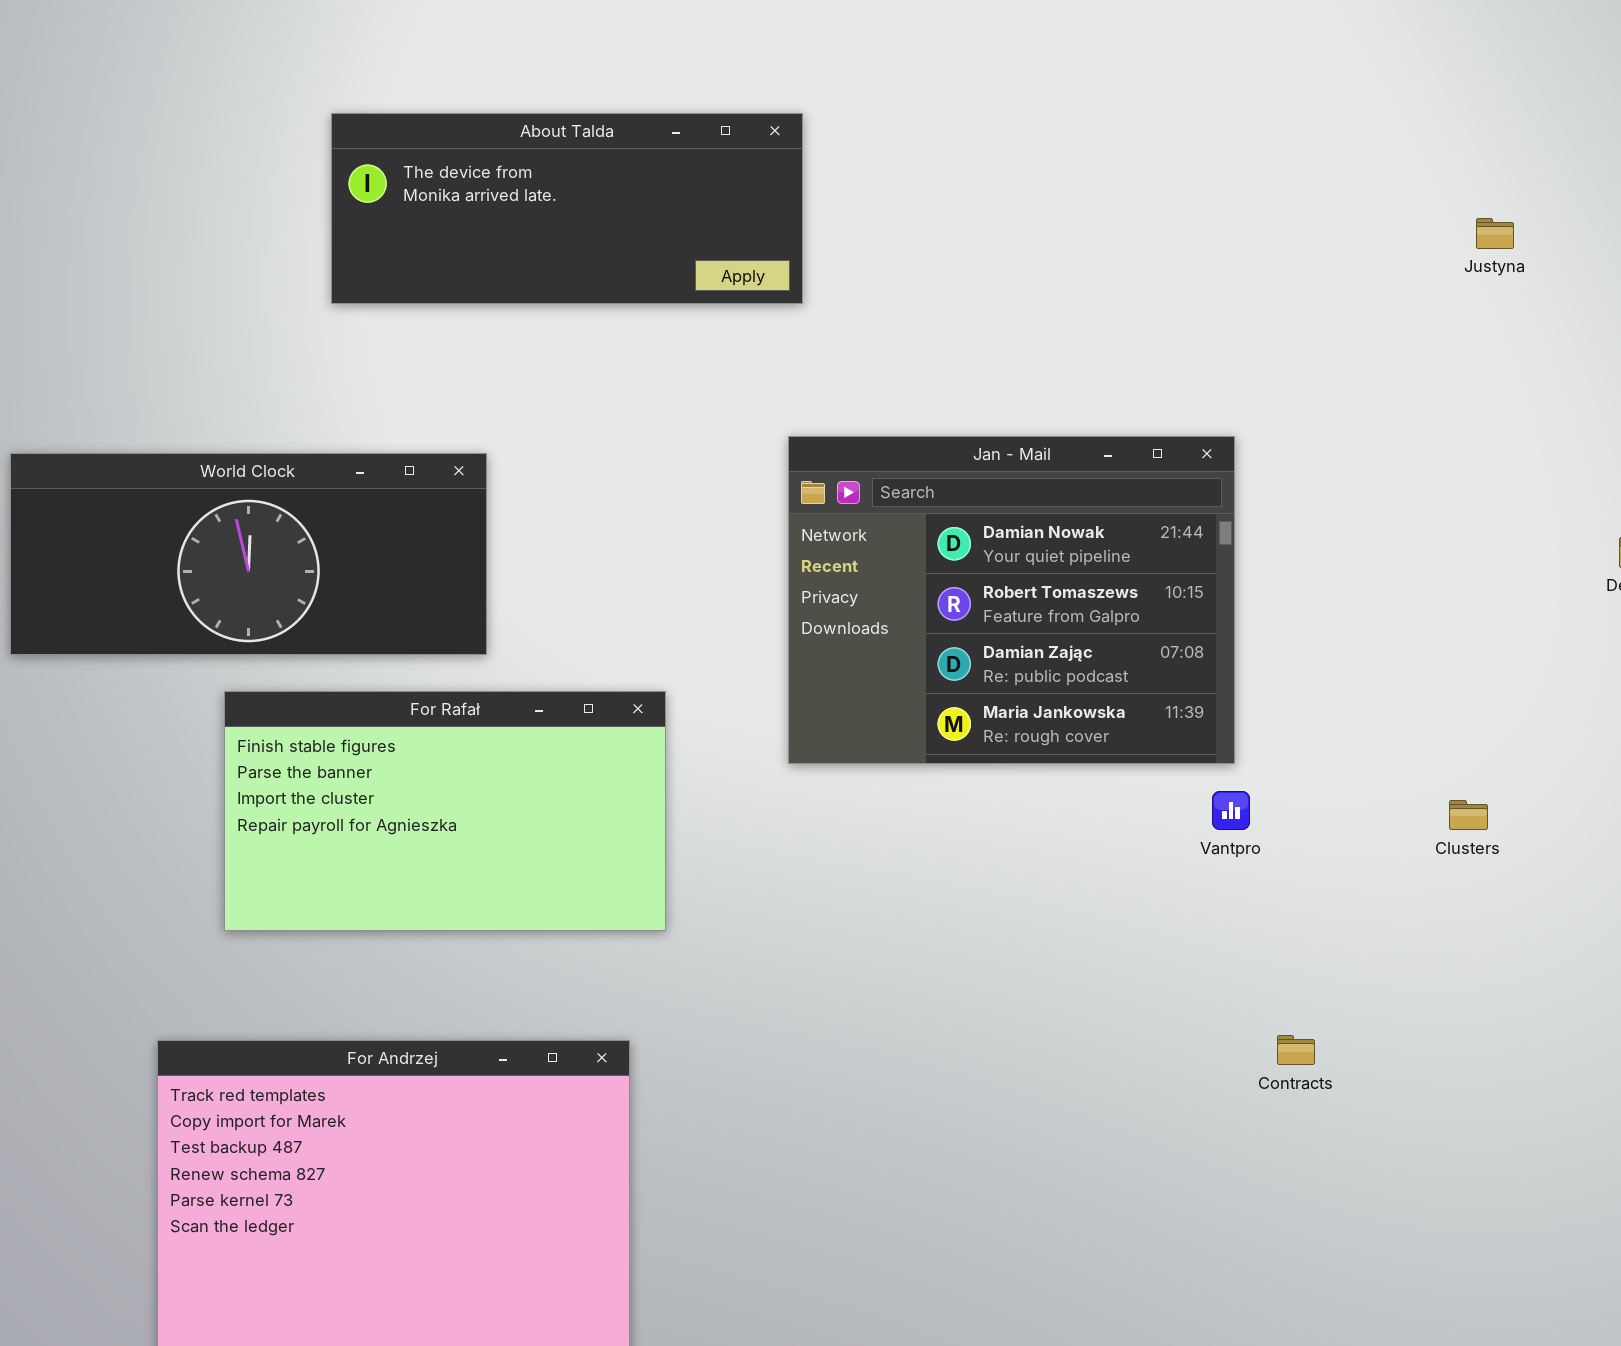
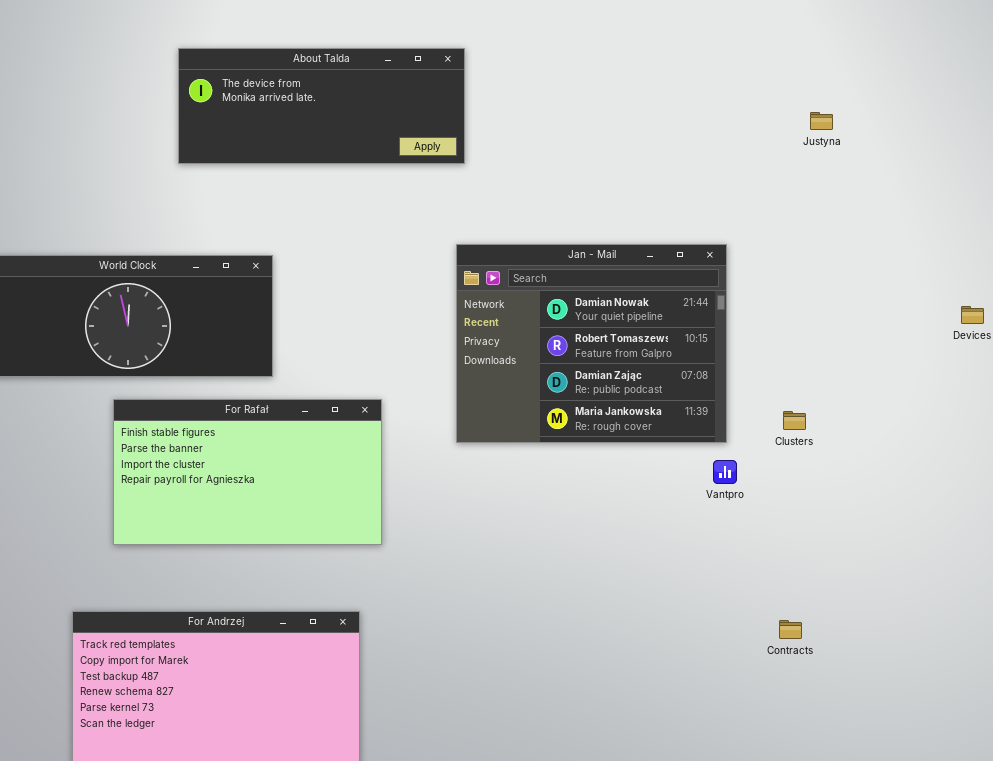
Justyna: [1476,218,1514,249] -> [810,112,833,130], moved
Clusters: [1449,800,1488,830] -> [783,411,806,430], moved
Contracts: [1277,1035,1315,1065] -> [779,620,802,639], moved

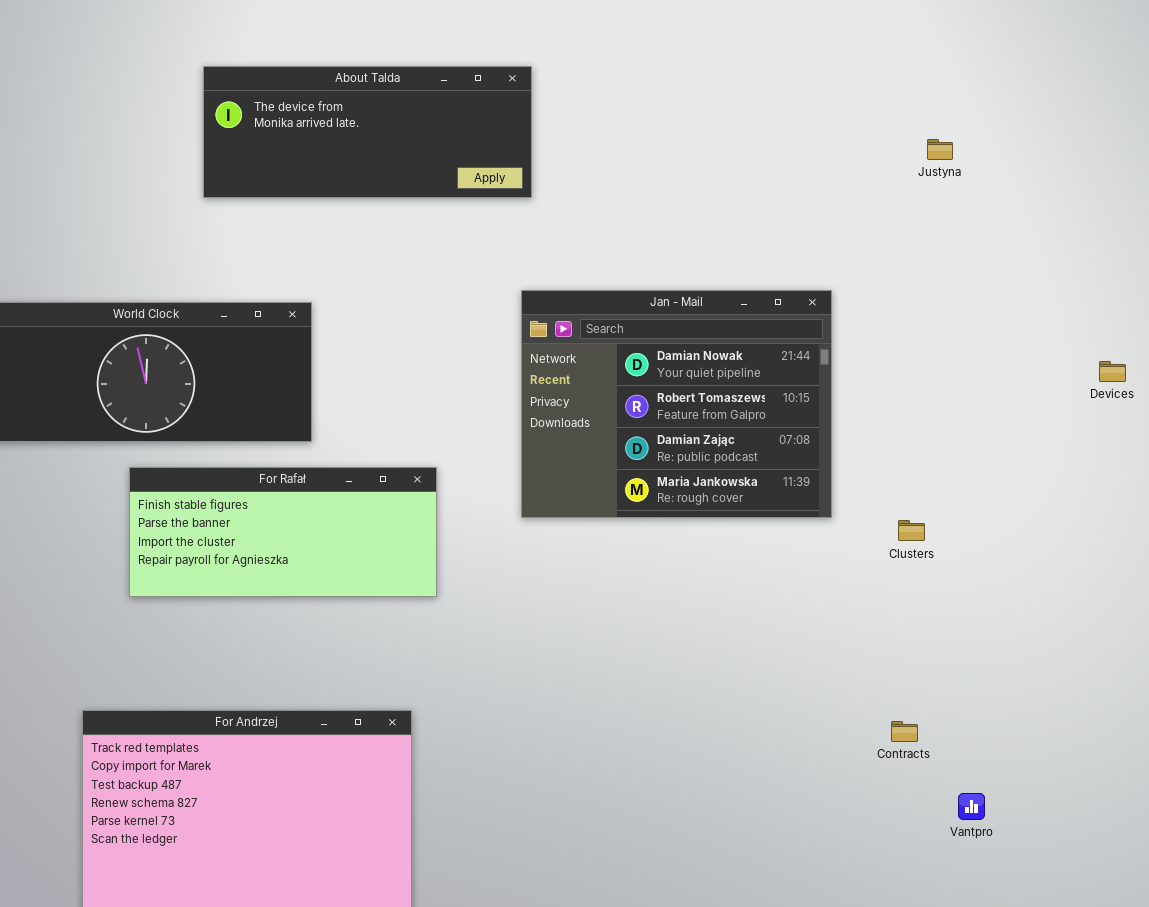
For Rafał: [113,399,382,545] -> [129,467,437,597], resized
Clusters: [783,411,806,430] -> [898,520,925,541], moved
Vantpro: [713,460,737,484] -> [958,793,985,820], moved

